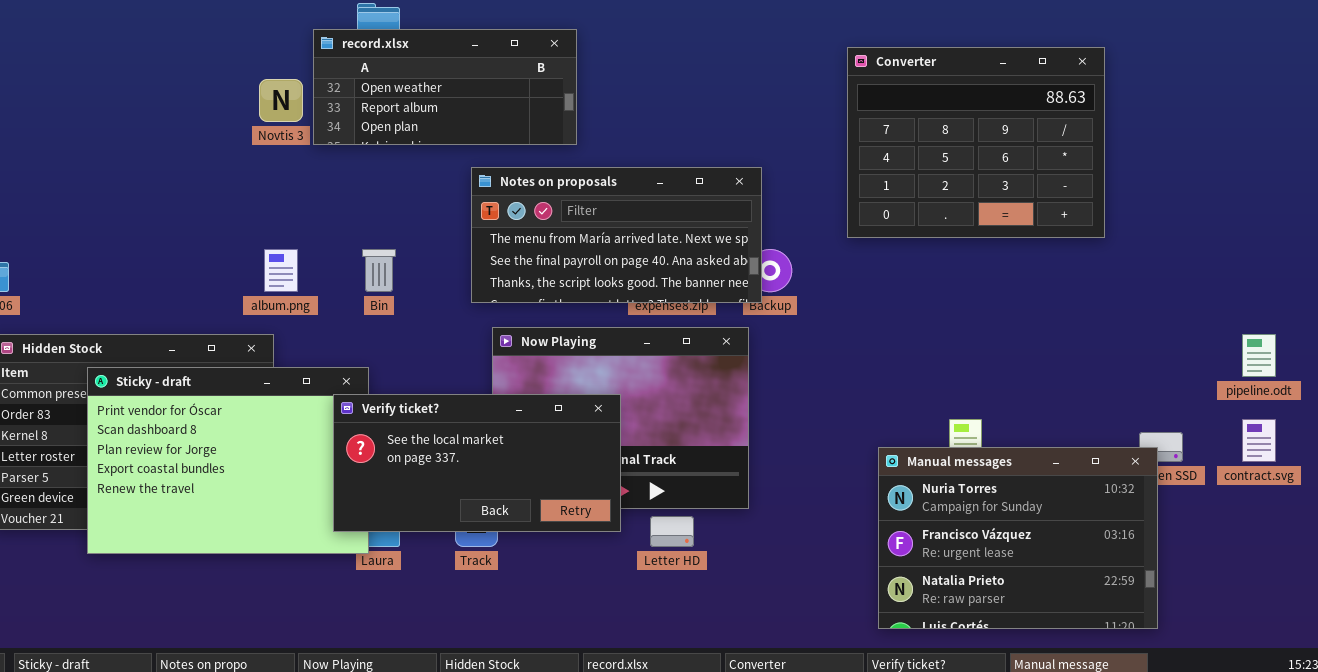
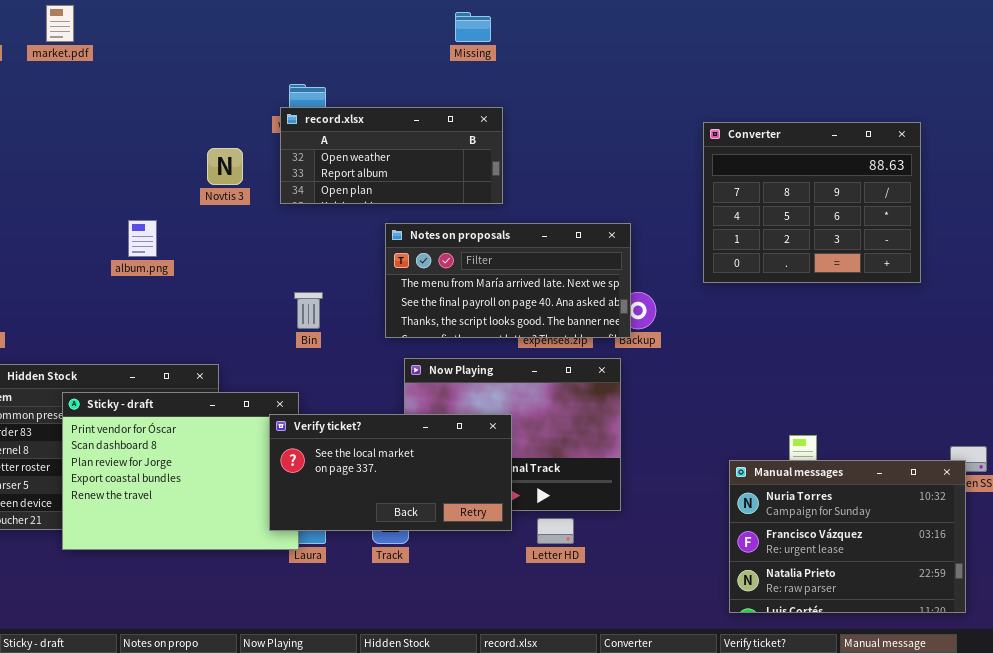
record.xlsx: [313,29,577,145] -> [280,107,503,204], moved
album.png: [264,249,298,292] -> [128,220,157,257], moved

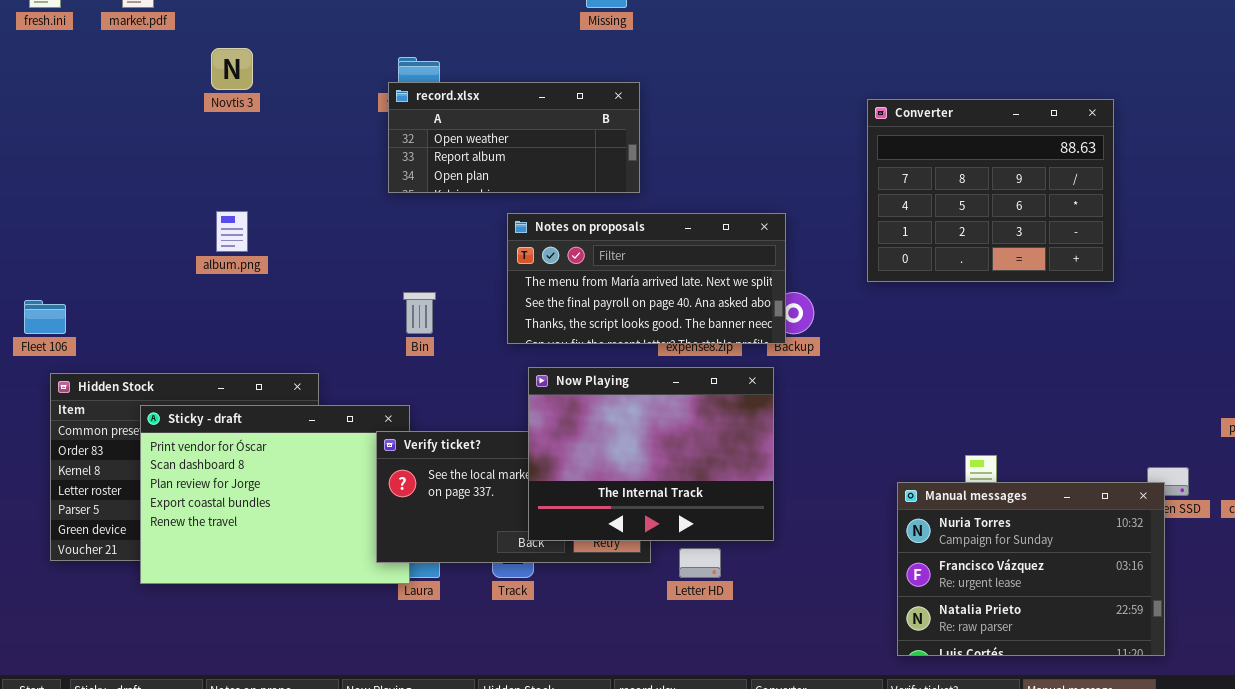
Novtis 3: [207,148,243,185] -> [211,48,253,90], moved
Now Playing: [404,358,621,511] -> [528,367,774,541], raised

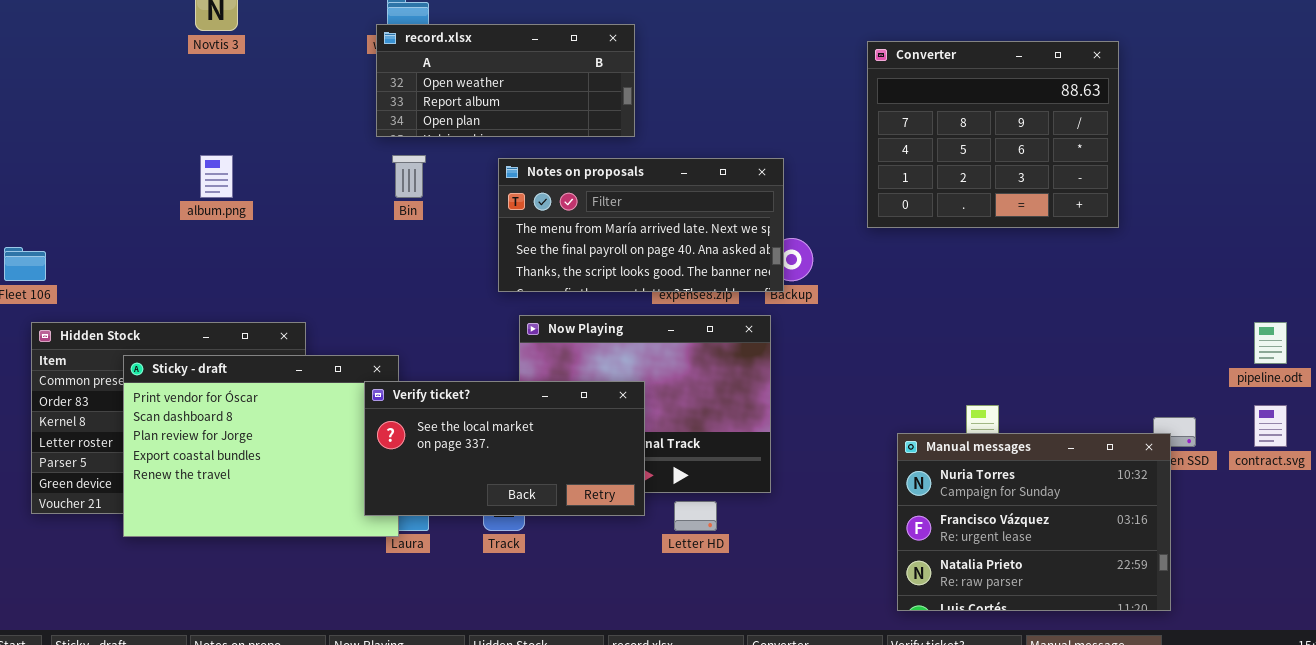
Bin: [403,292,436,334] -> [392,155,426,198], moved
Verify ticket?: [376,431,651,563] -> [364,381,645,516], raised

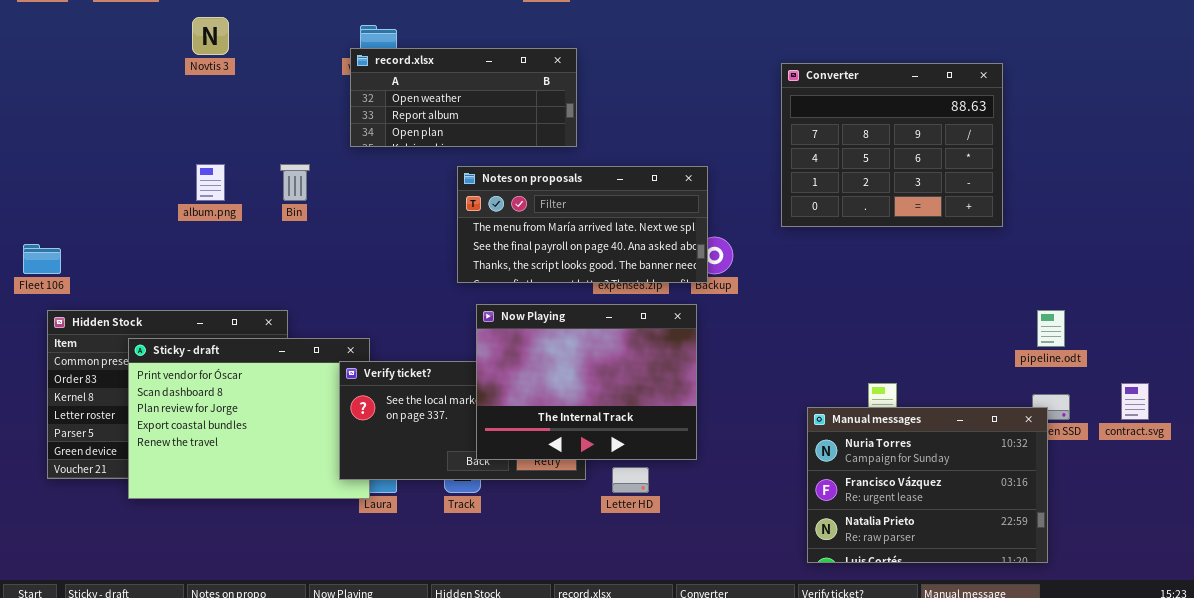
Bin: [392,155,426,198] -> [280,164,310,201], moved
Now Playing: [519,315,771,493] -> [476,304,697,460], raised
pipeline.odt: [1254,322,1287,364] -> [1037,310,1065,347], moved

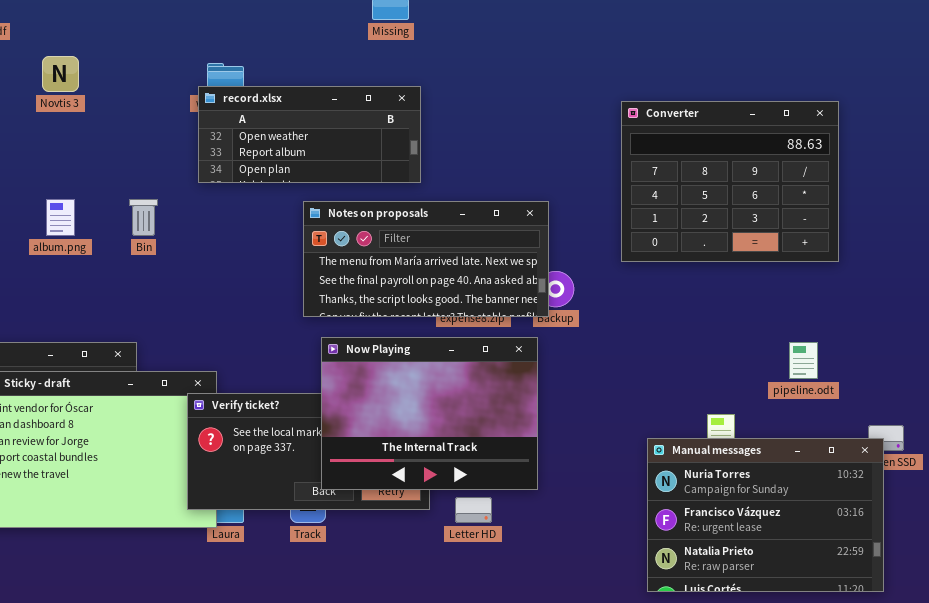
pipeline.odt: [1037,310,1065,347] -> [789,342,818,379], moved

